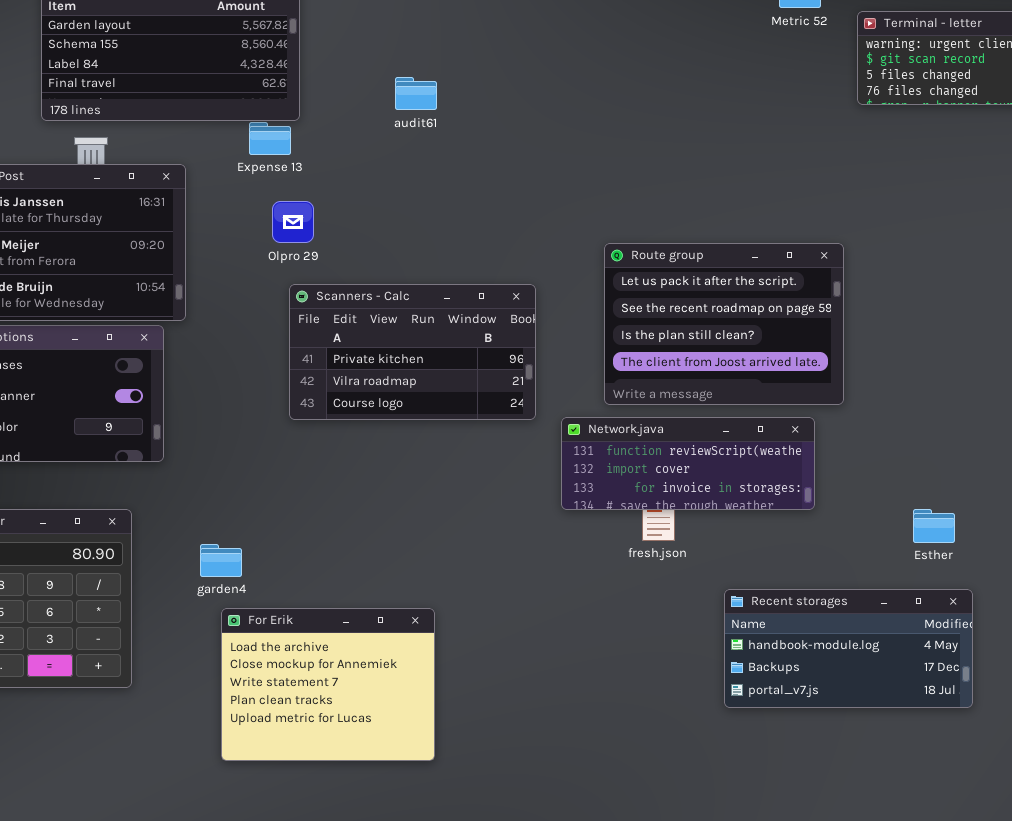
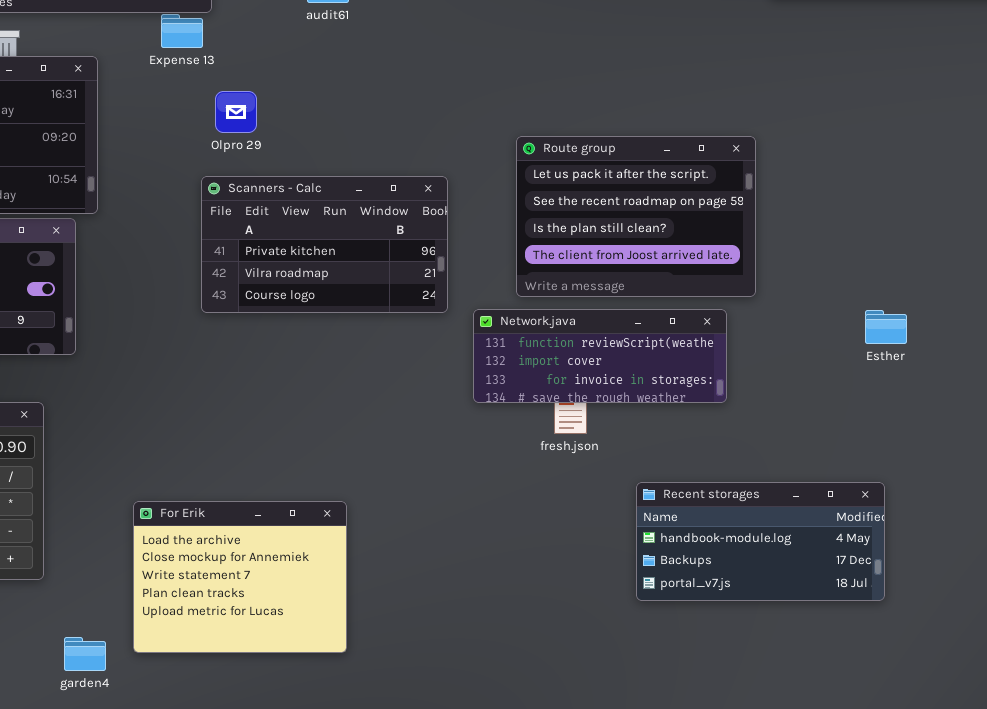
Olpro 29: [272,201,314,243] -> [215,91,257,133], moved
Esther: [913,509,955,543] -> [865,310,907,344], moved
garden4: [200,544,242,577] -> [64,637,106,671], moved

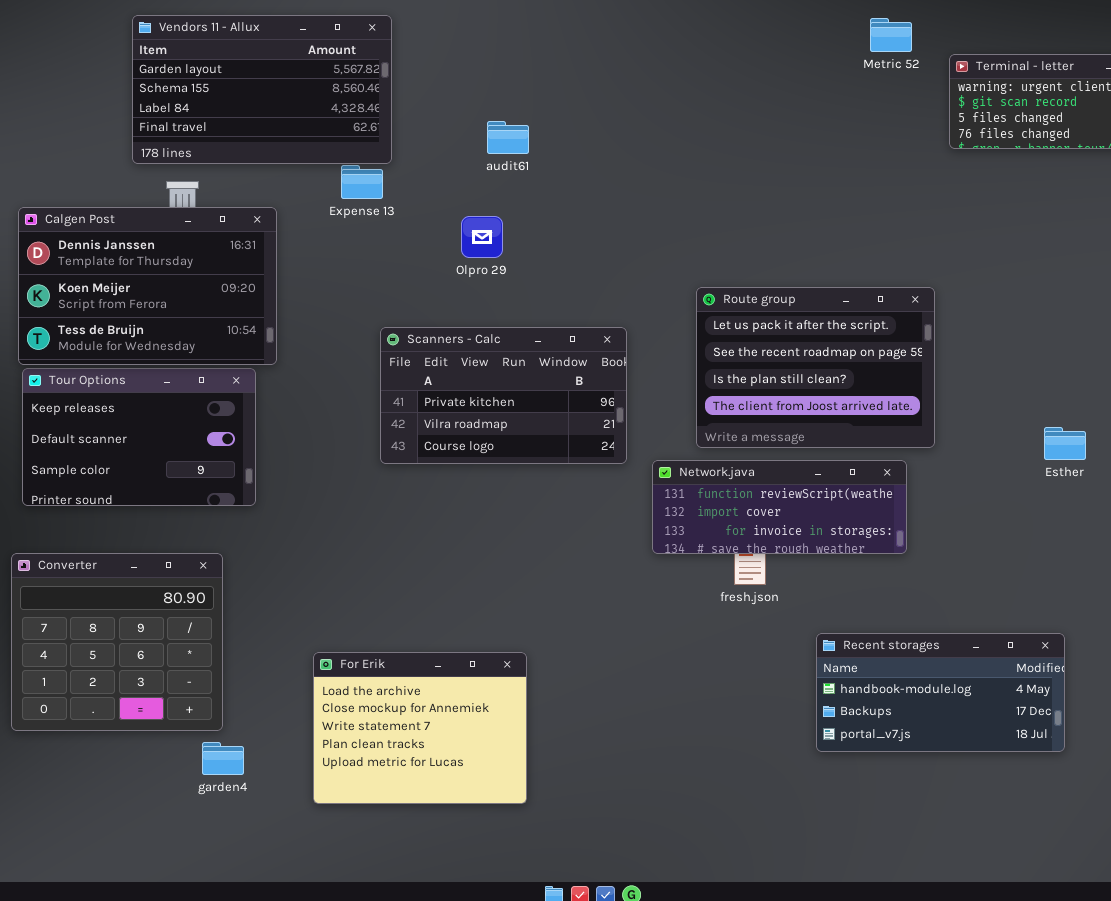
Olpro 29: [215,91,257,133] -> [461,216,503,258], moved
Esther: [865,310,907,344] -> [1044,427,1086,460], moved
garden4: [64,637,106,671] -> [202,742,244,775], moved

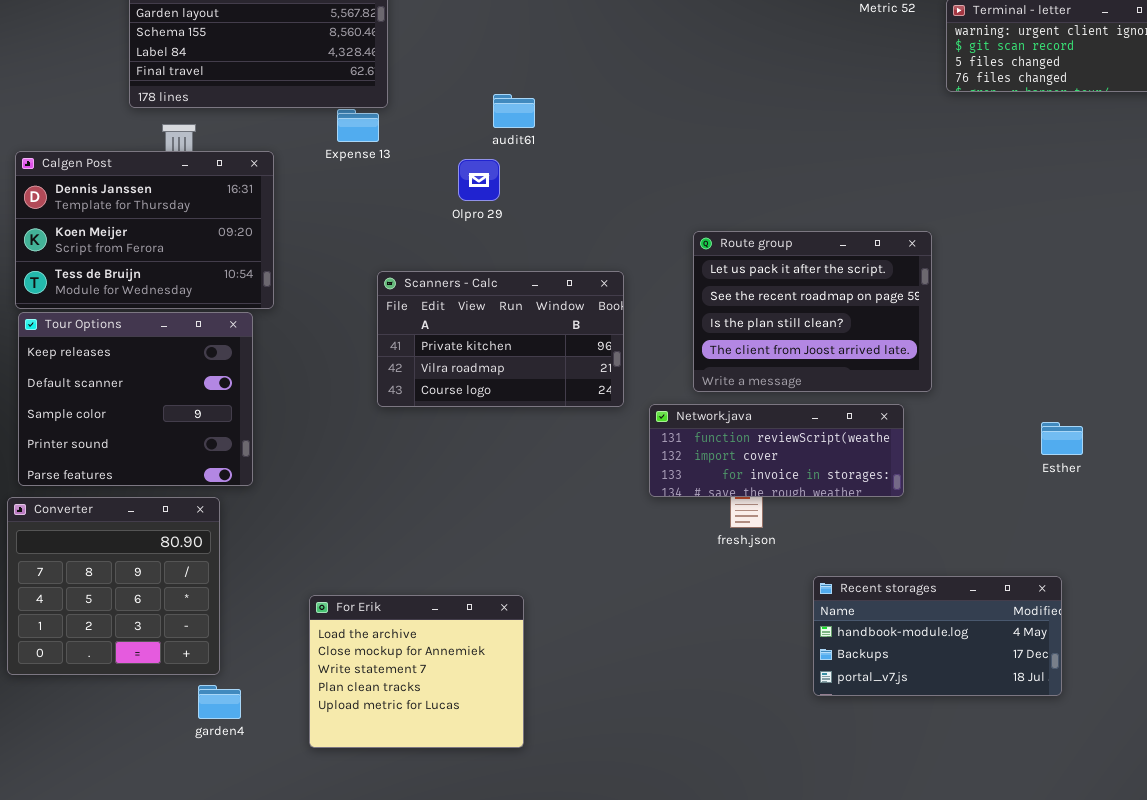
audit61: [487,121,529,154] -> [493,94,535,128], moved
Tour Options: [22,368,256,506] -> [18,312,253,486], resized
Esther: [1044,427,1086,460] -> [1041,422,1083,455], moved

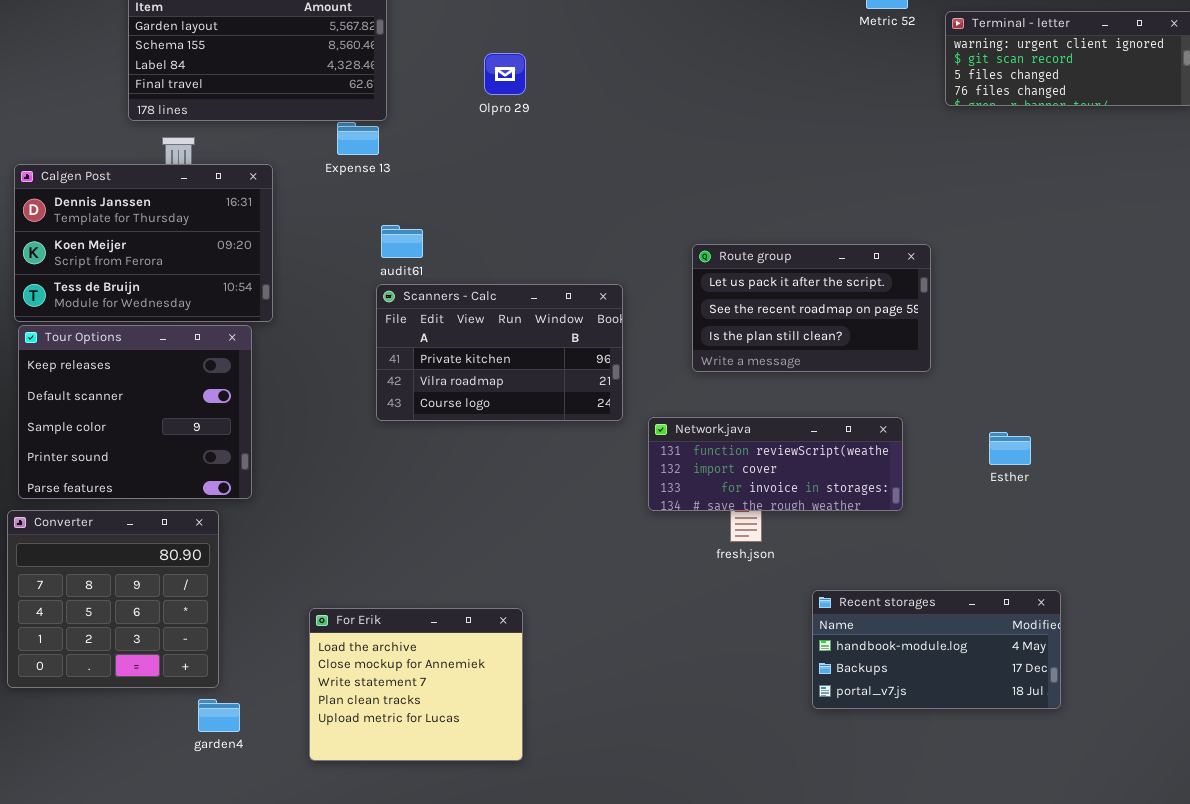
audit61: [493,94,535,128] -> [381,225,423,258], moved
Olpro 29: [458,159,500,201] -> [484,53,526,95], moved
Route group: [693,231,932,392] -> [692,244,931,372], resized
Esther: [1041,422,1083,455] -> [989,432,1031,465], moved

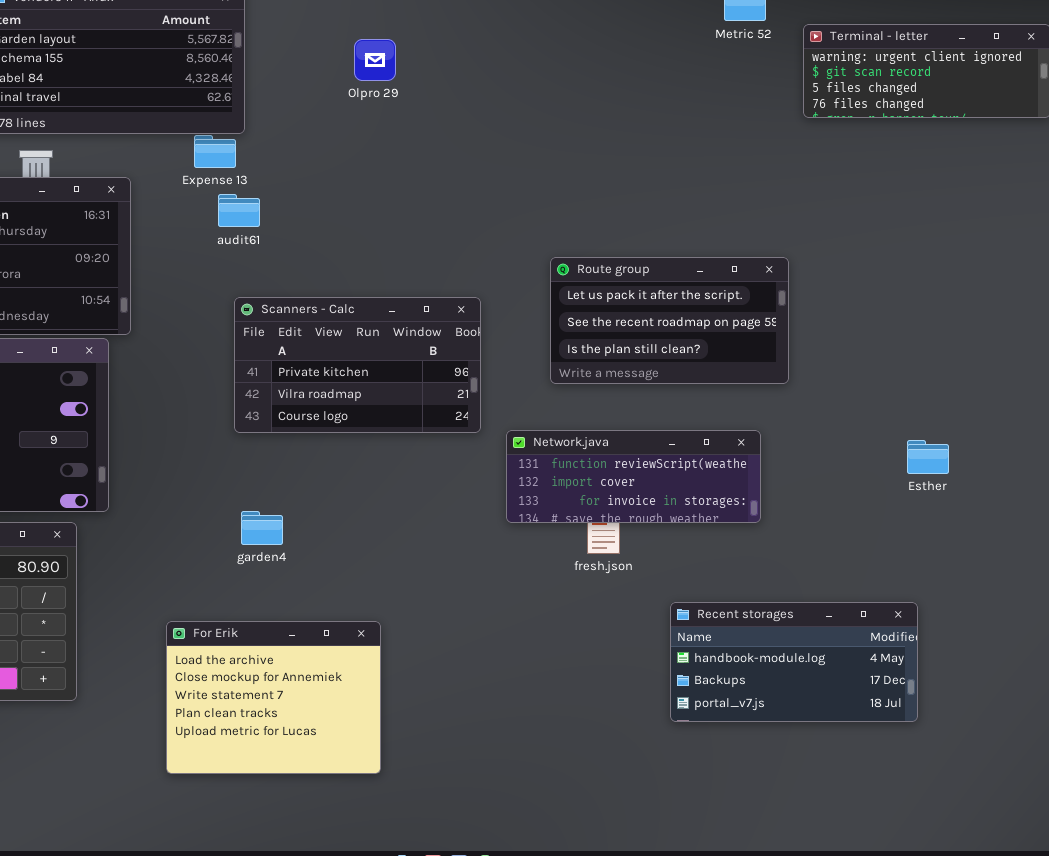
Olpro 29: [484,53,526,95] -> [354,39,396,81], moved
audit61: [381,225,423,258] -> [218,194,260,227], moved
Esther: [989,432,1031,465] -> [907,440,949,474], moved
garden4: [198,699,240,732] -> [241,511,283,545], moved

